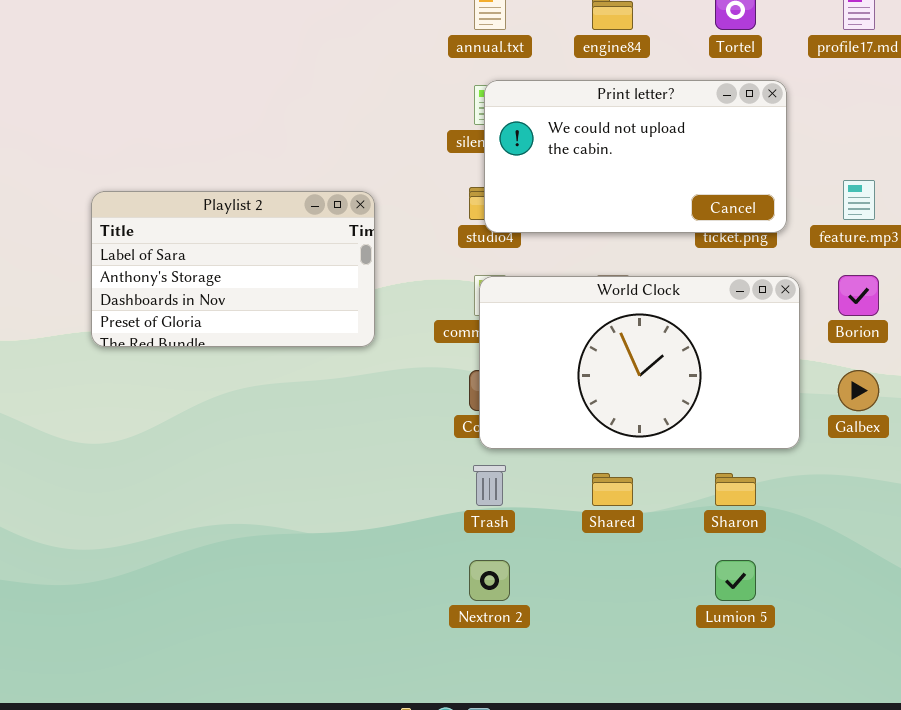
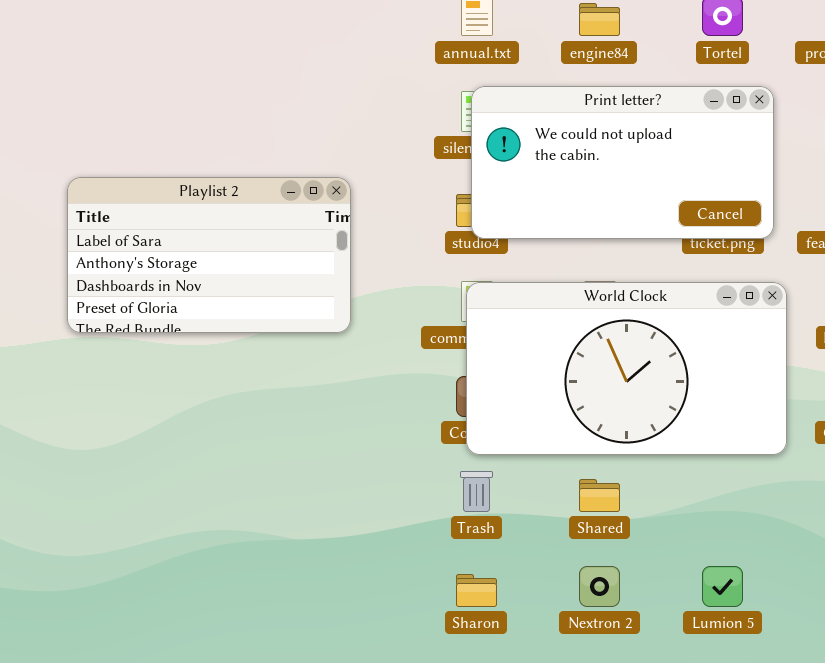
Playlist 2: [91,191,375,347] -> [67,177,351,333], moved
Sharon: [715,473,756,506] -> [456,574,497,607], moved
Nextron 2: [469,560,510,601] -> [579,566,620,607], moved

